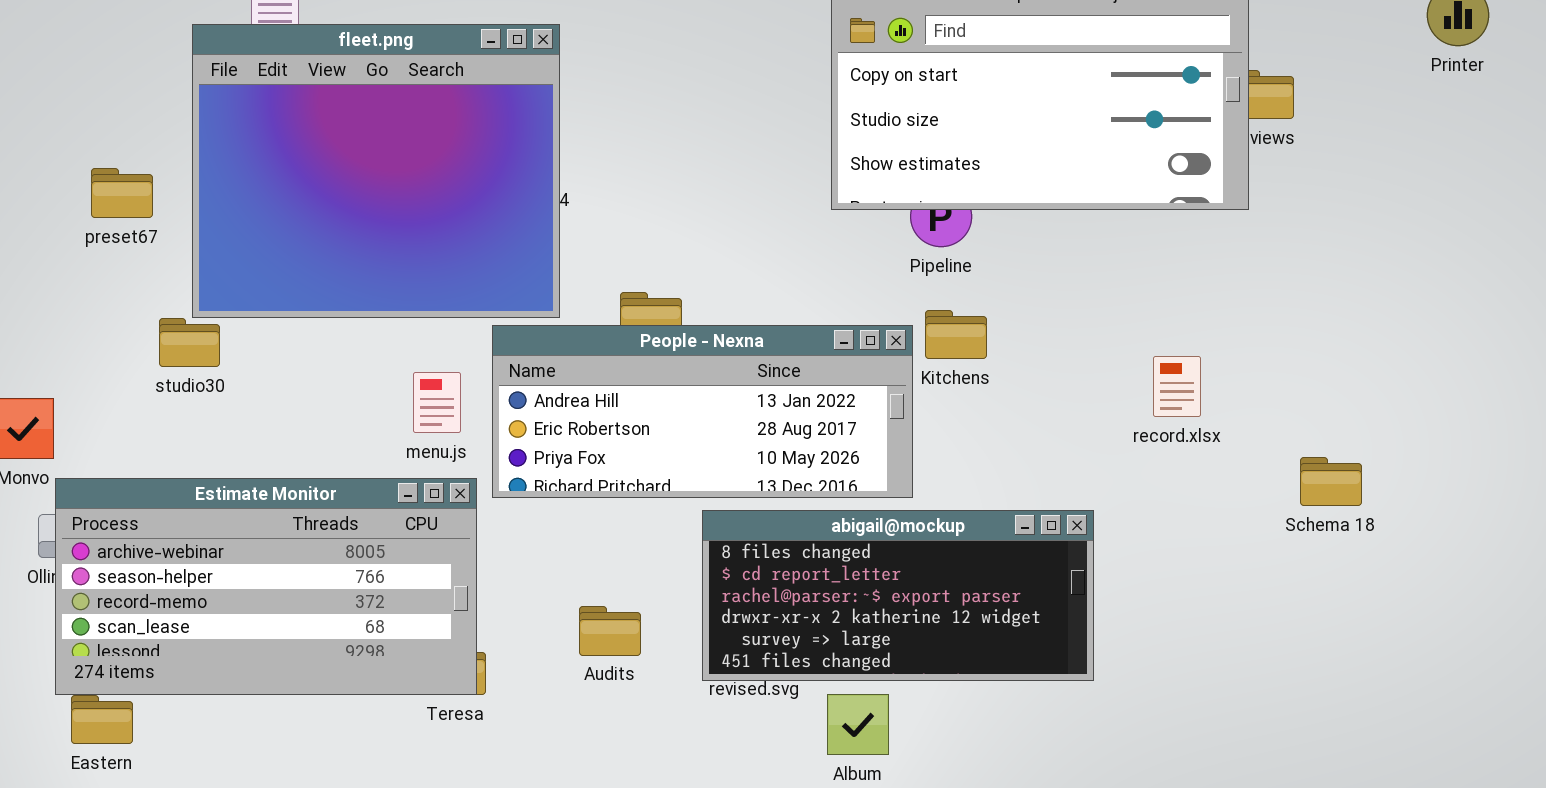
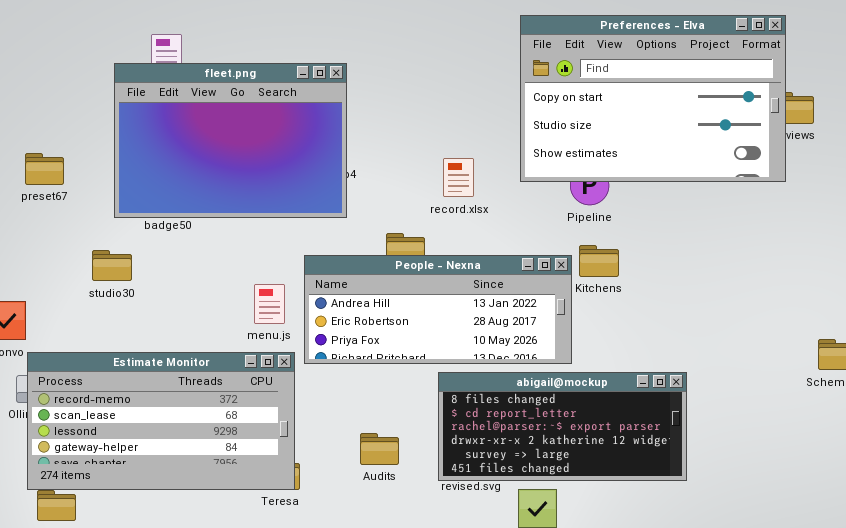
fleet.png: [192,24,560,318] -> [114,63,347,218], resized
preset67: [91,168,153,218] -> [25,153,64,185], moved
record.xlsx: [1153,356,1201,417] -> [443,158,474,197], moved
Estimate Monitor: [55,478,477,695] -> [27,352,295,490], scrolled down 2 rows

